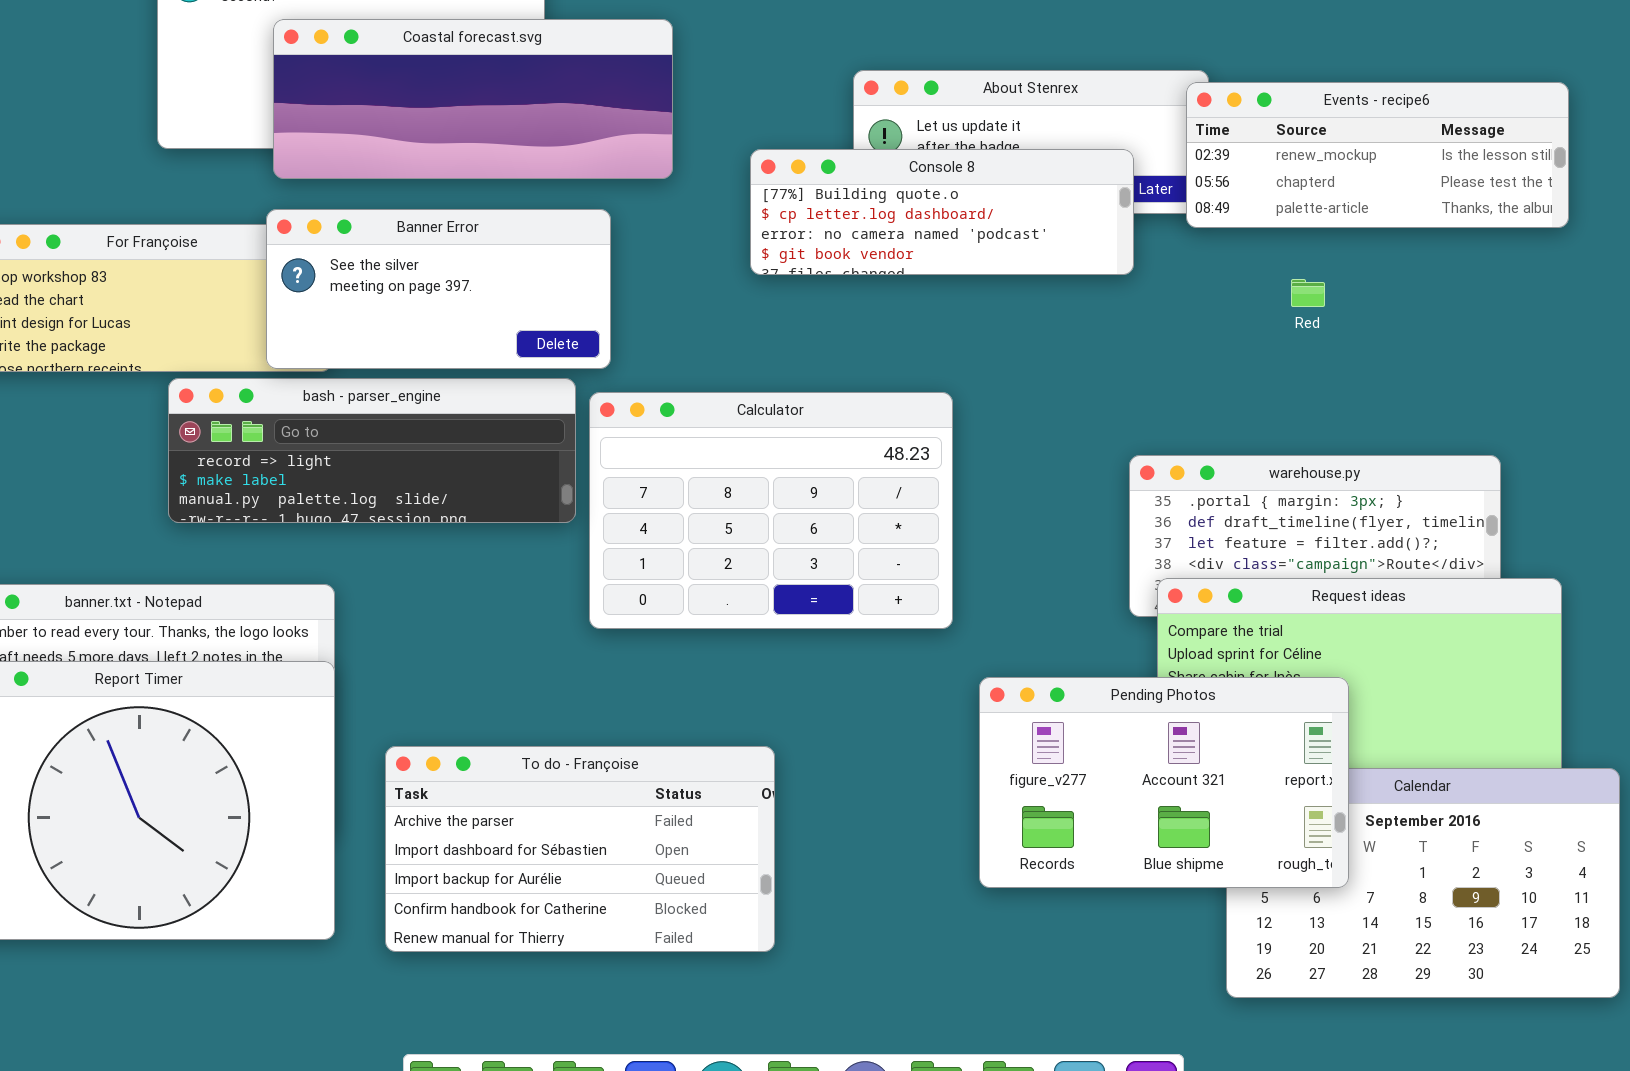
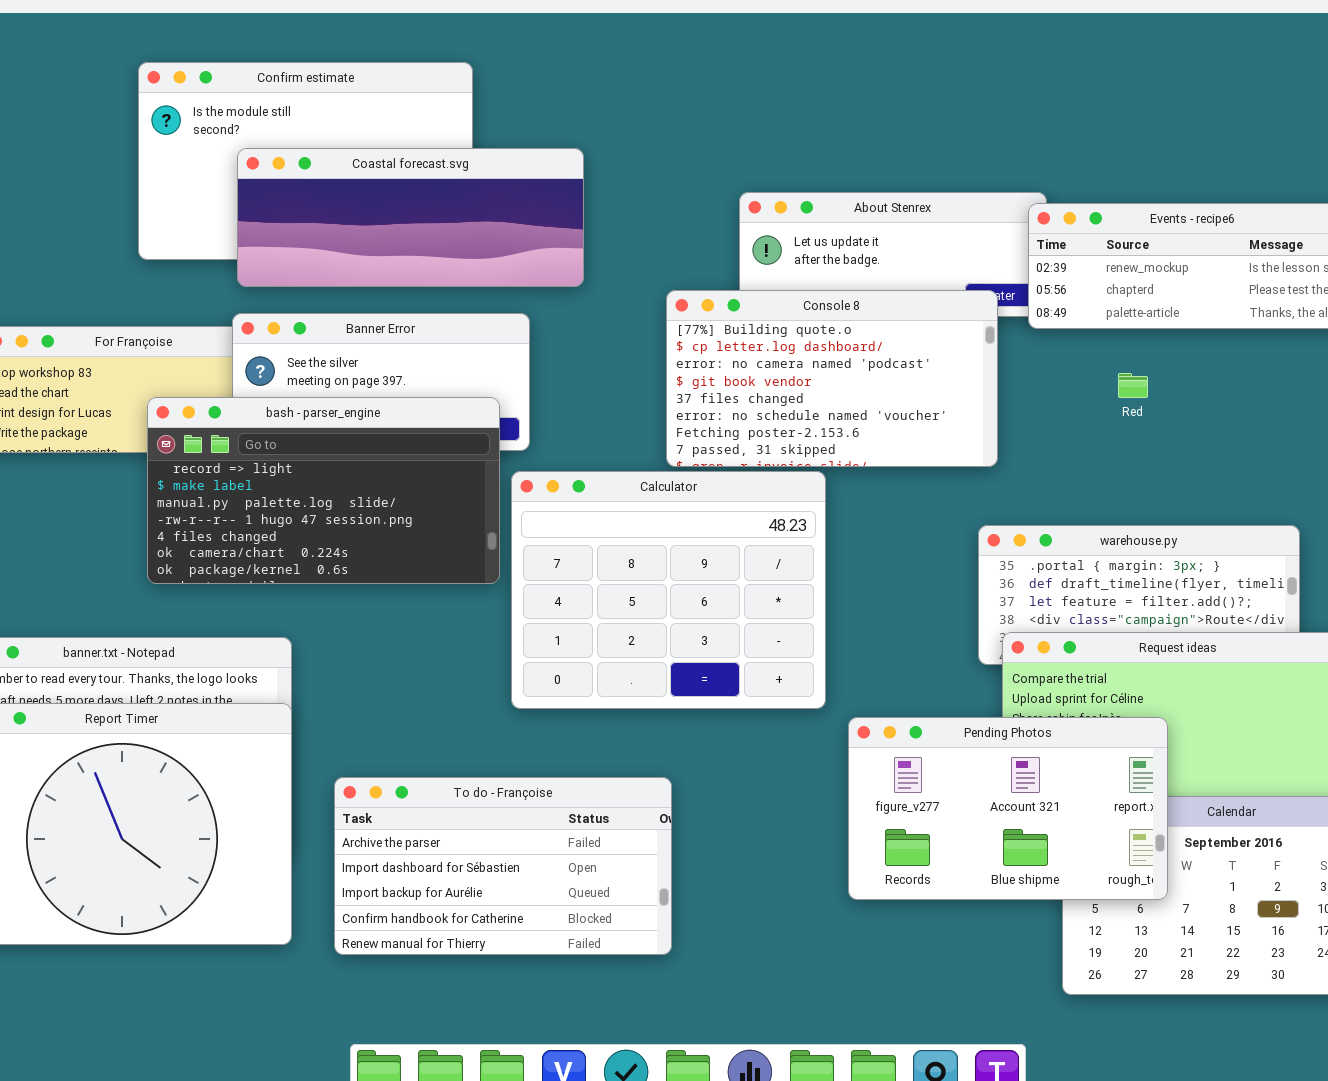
Console 8: [750,149,1134,275] -> [666,290,998,467], moved, resized
bash - parser_engine: [168,378,576,523] -> [147,397,500,584], resized
Calculator: [589,392,953,629] -> [511,471,826,709], resized

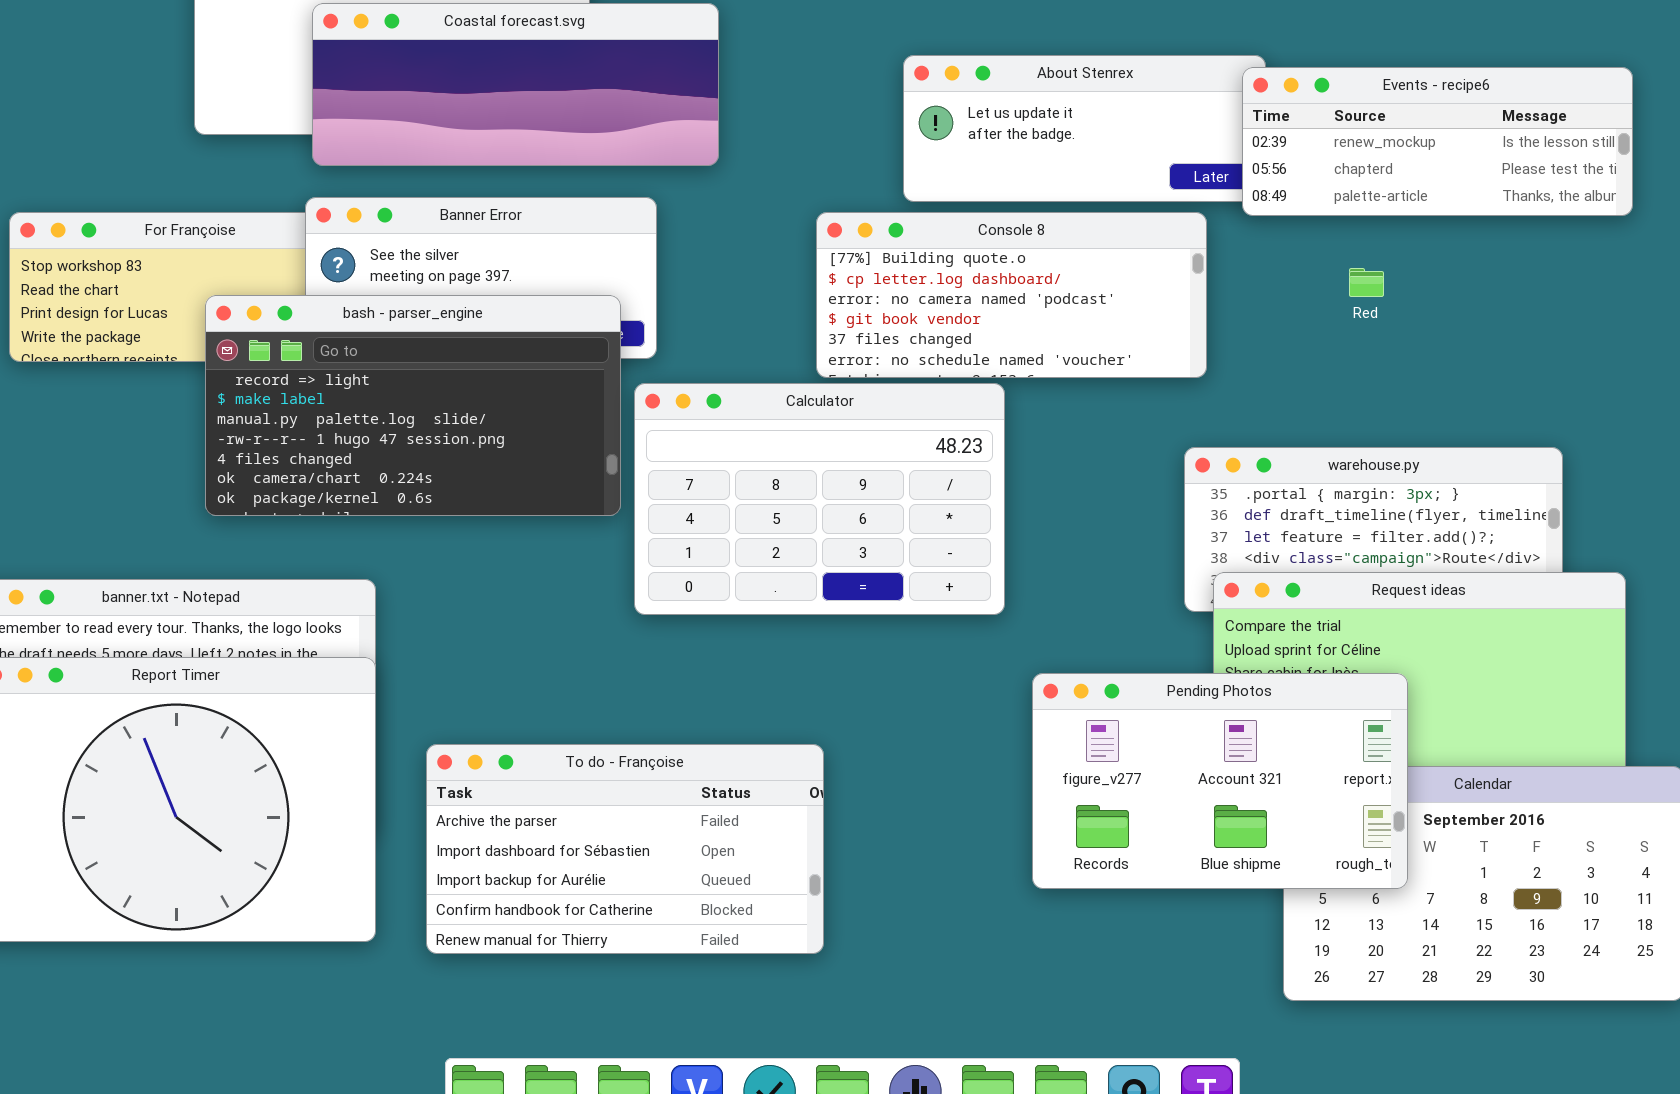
Console 8: [666,290,998,467] -> [816,212,1207,378], resized
Calculator: [511,471,826,709] -> [634,383,1005,615], resized

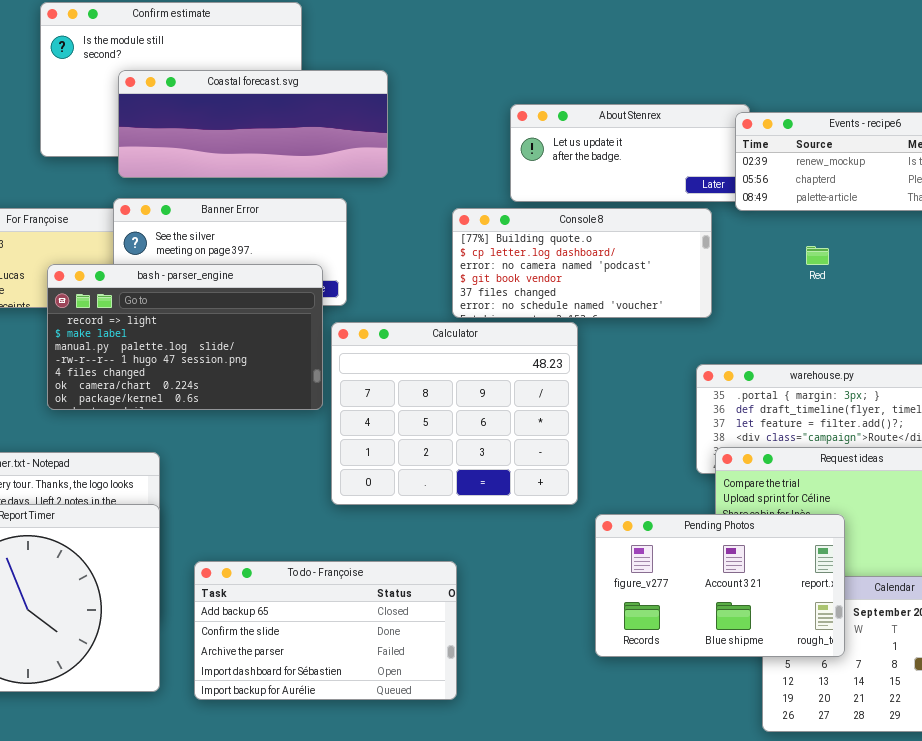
Calculator: [634,383,1005,615] -> [331,322,578,505], resized
To do - Françoise: [426,744,824,954] -> [194,561,457,700], scrolled up 2 rows

